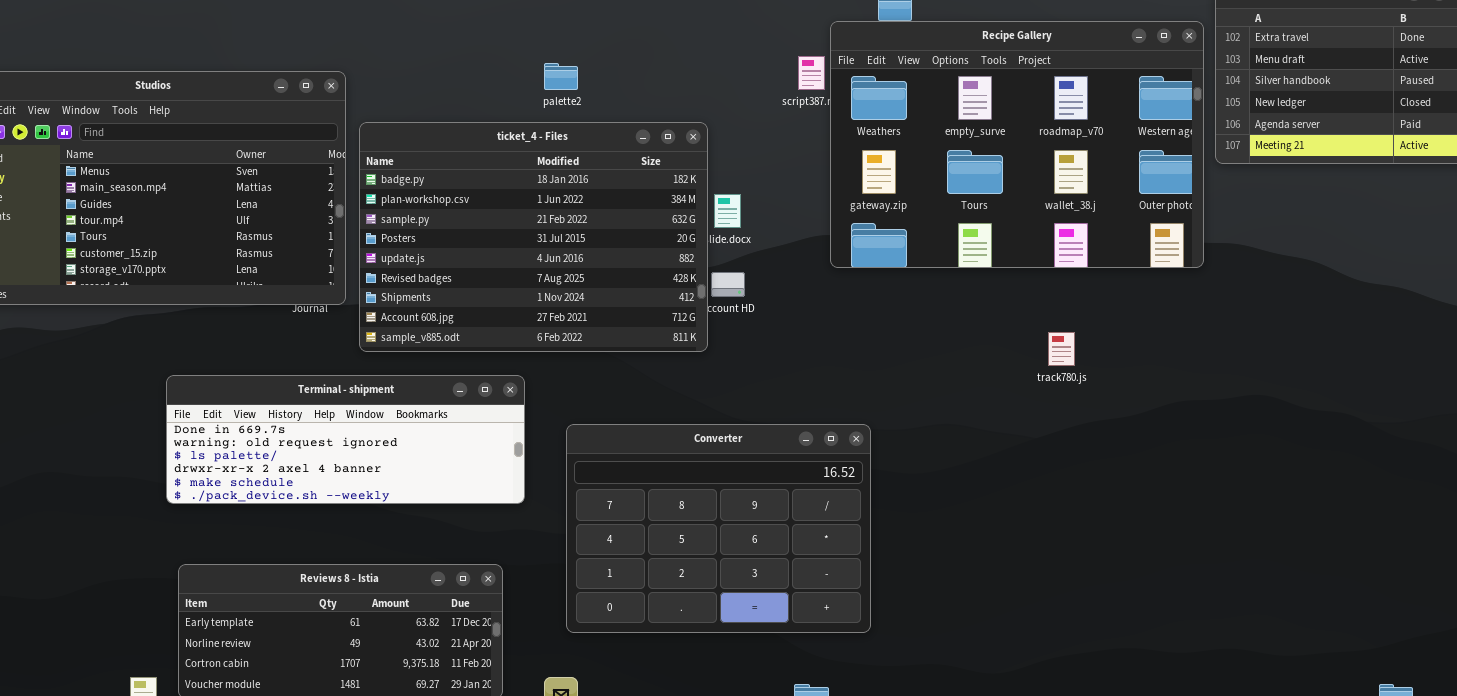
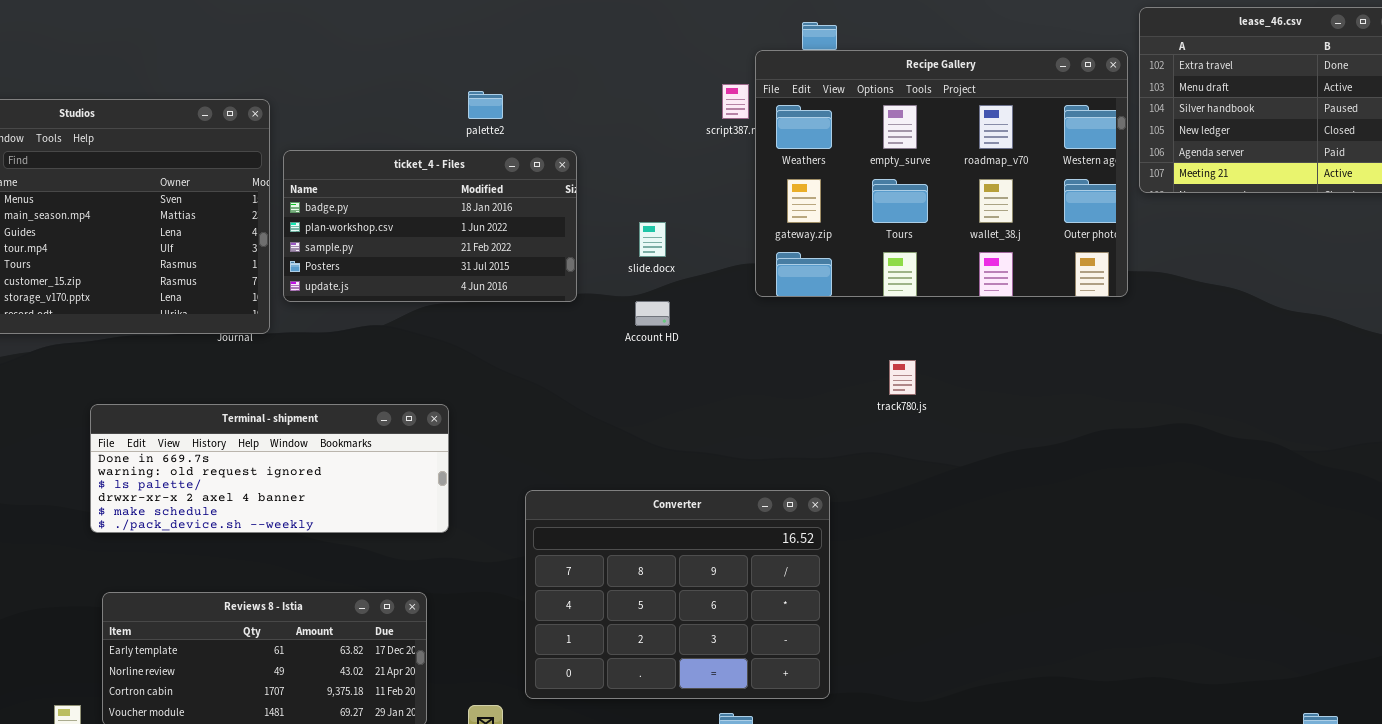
ticket_4 - Files: [359,122,708,352] -> [283,150,577,302], resized
track780.js: [1048,332,1075,366] -> [889,360,916,395], moved
Converter: [566,424,871,633] -> [525,490,830,699], moved

